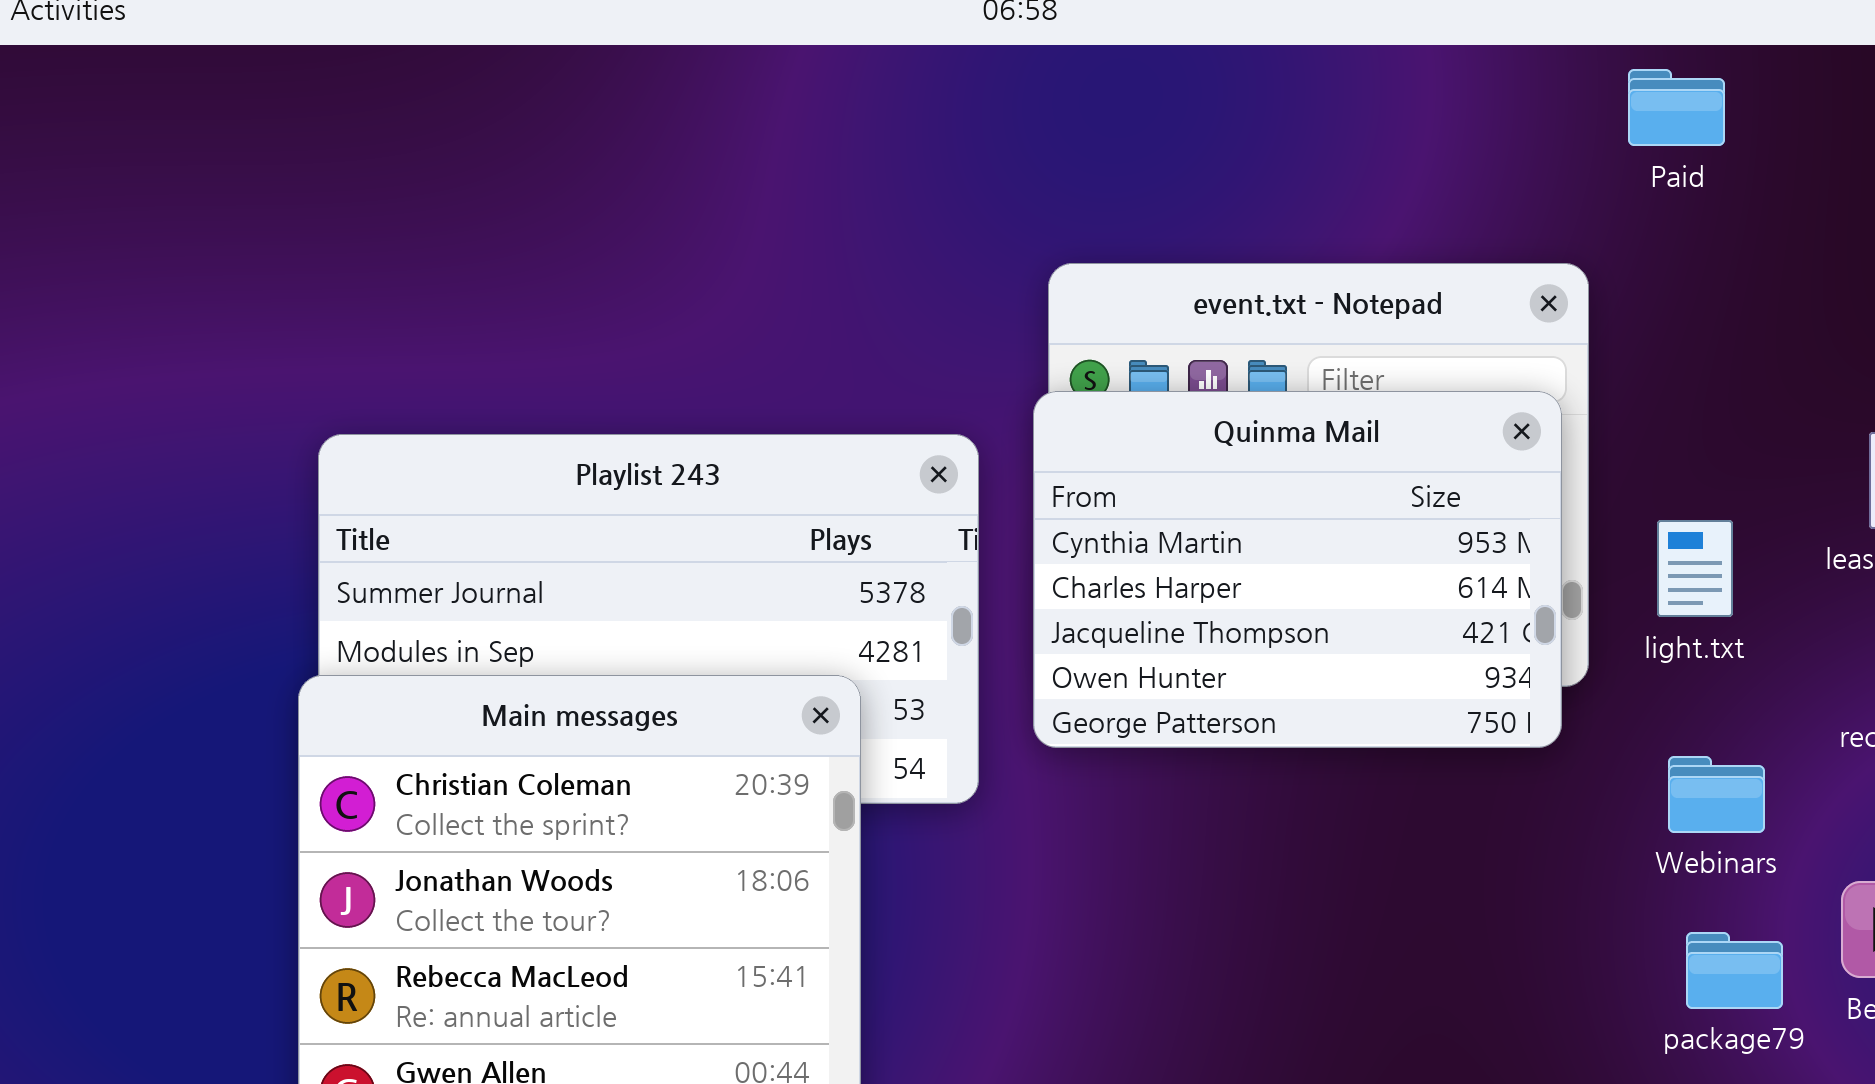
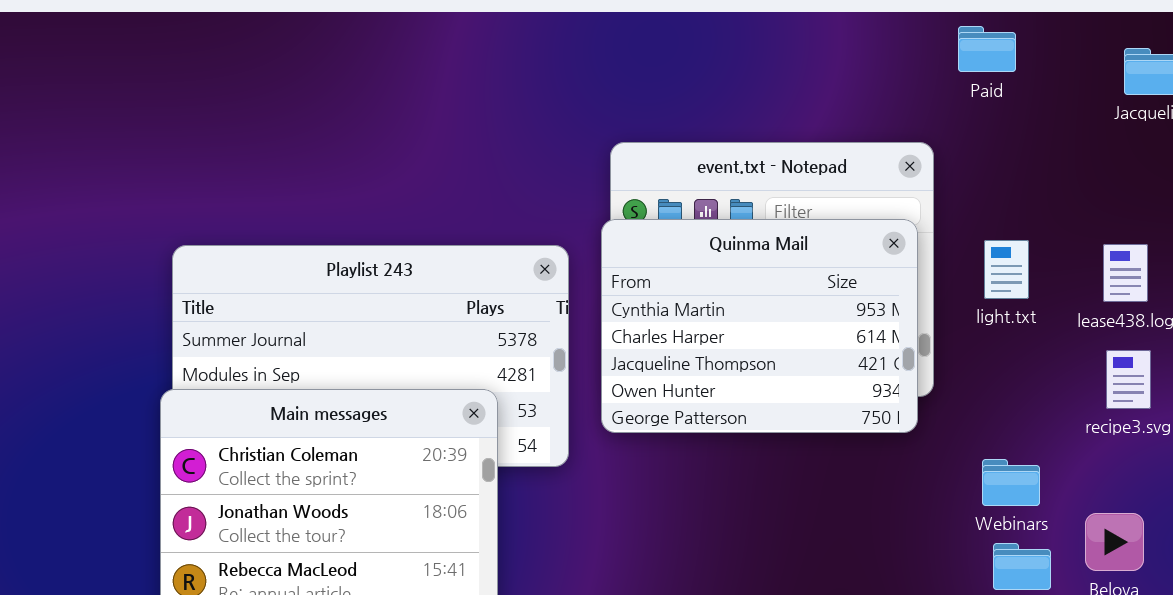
light.txt: [1657,520,1733,617] -> [984,240,1029,299], moved
Webinars: [1668,756,1765,833] -> [982,459,1040,506], moved

